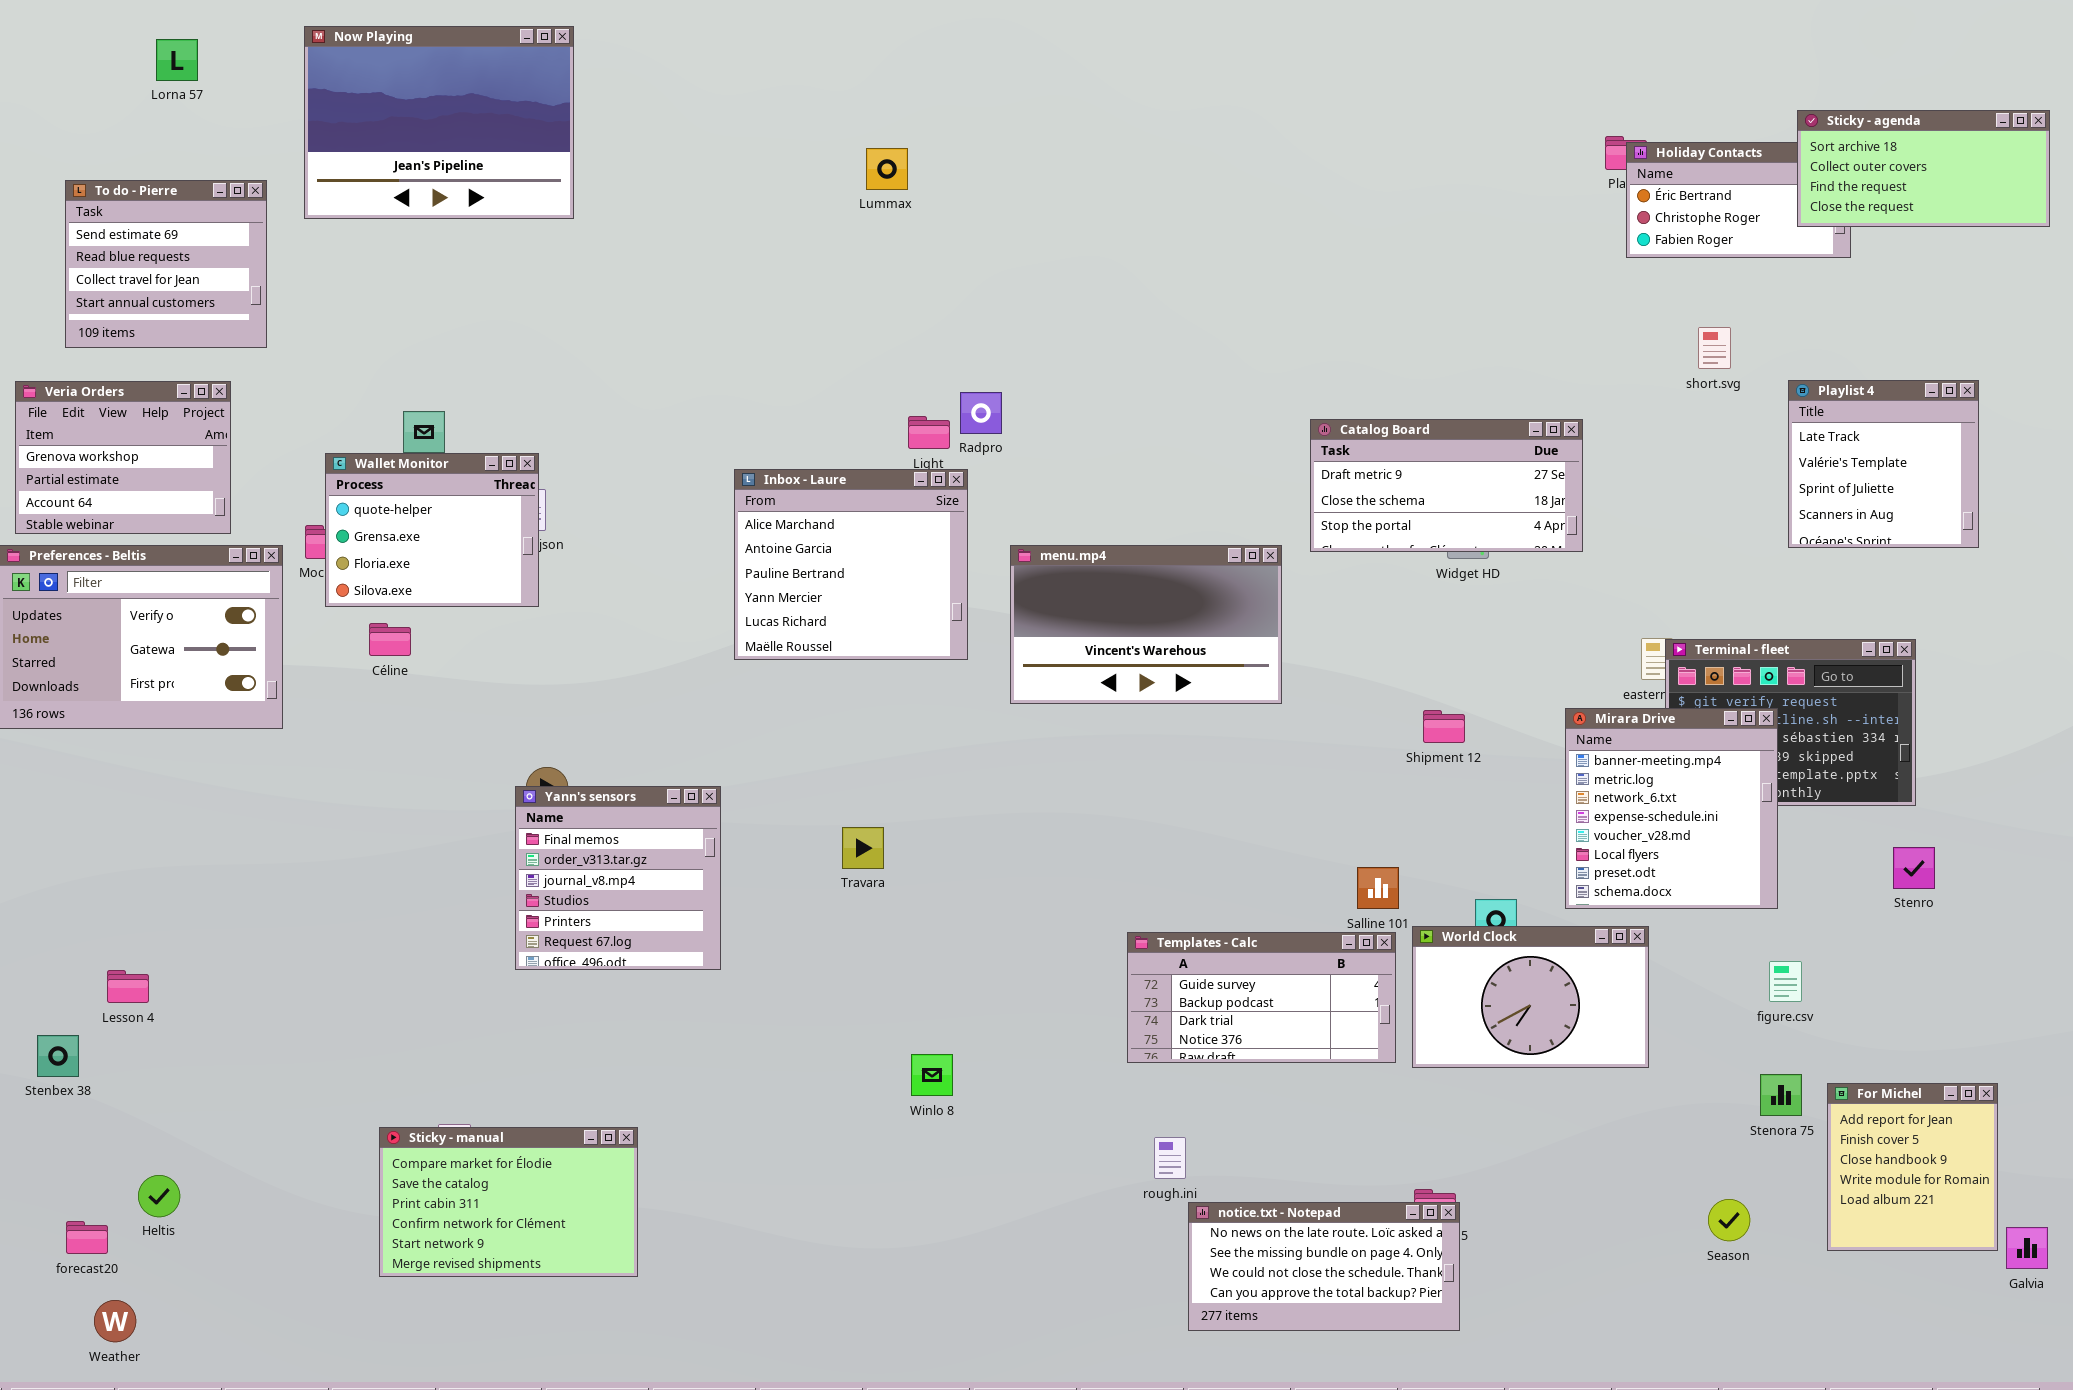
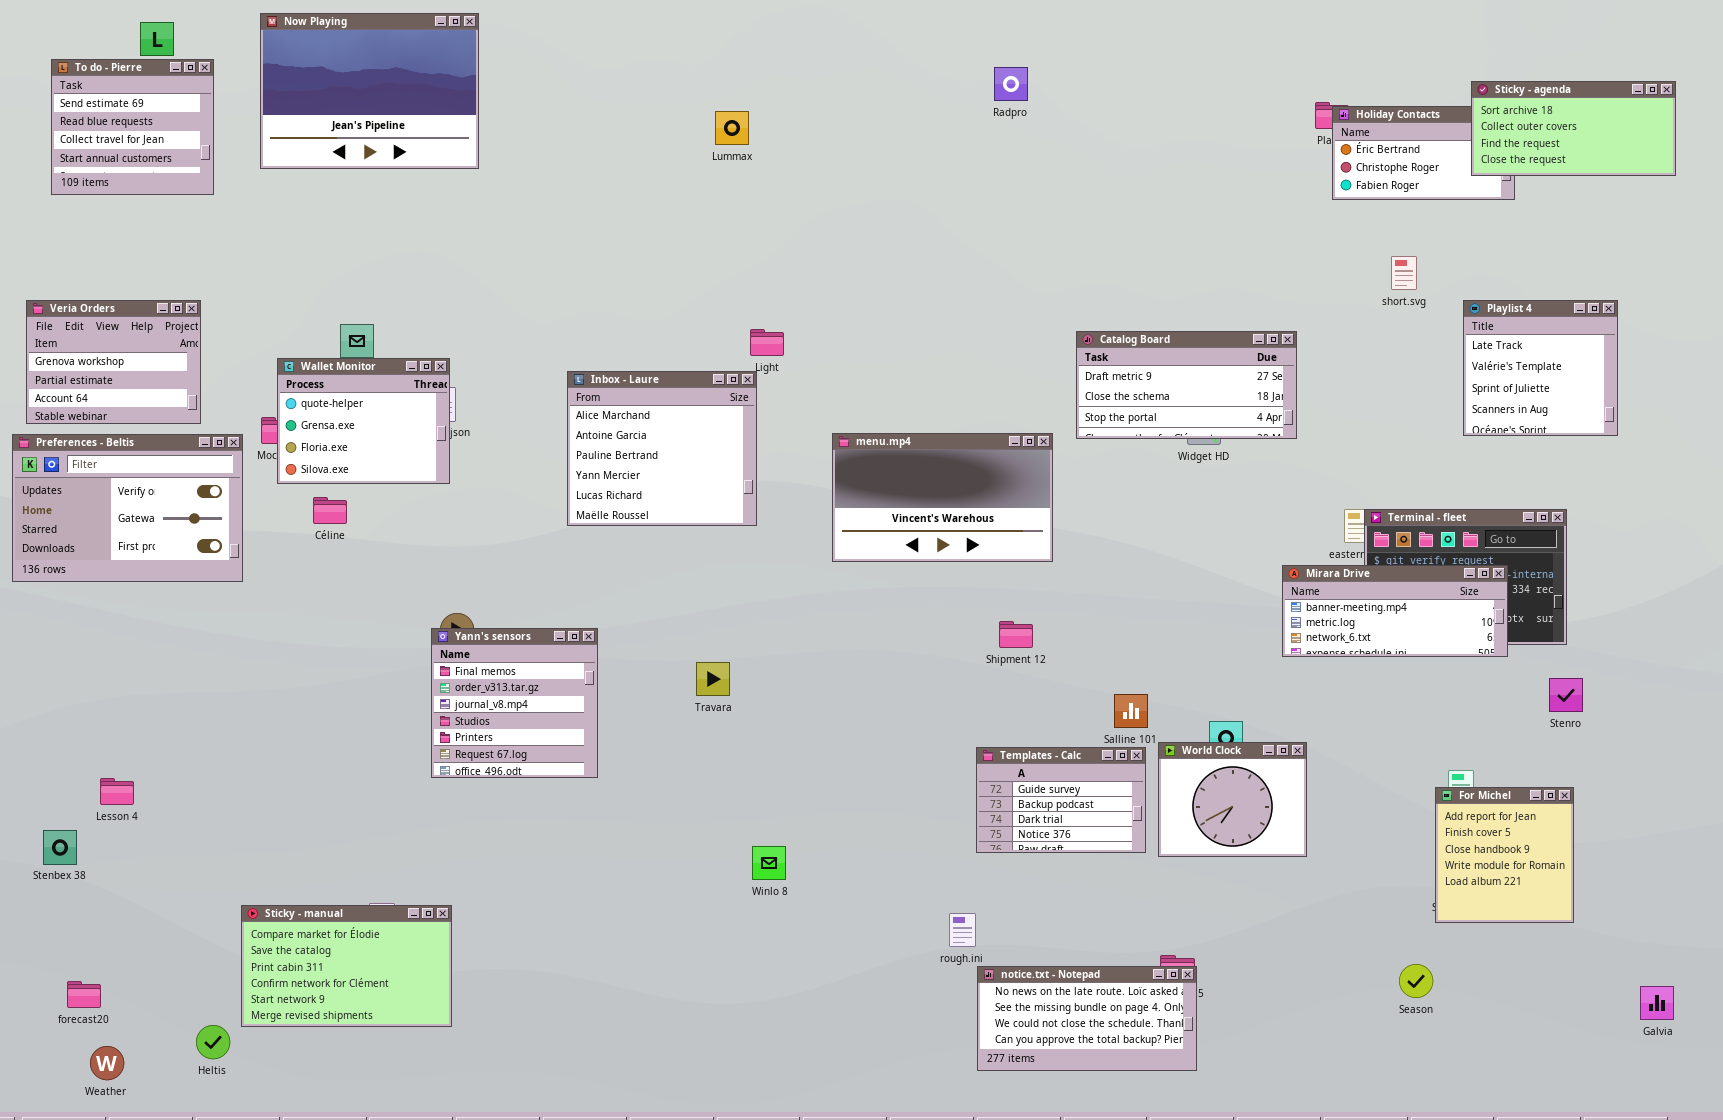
To do - Pierre: [65,180,267,348] -> [51,59,214,195], moved
Radpro: [960,392,1002,434] -> [994,67,1028,101], moved
Inbox - Laure: [734,469,968,660] -> [567,371,757,526], moved
Mirara Drive: [1565,708,1778,909] -> [1282,565,1508,657], resized
Shipment 12: [1423,710,1465,743] -> [999,621,1033,648], moved
World Clock: [1412,926,1649,1068] -> [1158,742,1307,857], resized
Templates - Calc: [1127,932,1396,1063] -> [976,747,1146,853], resized
For Michel: [1827,1083,1998,1251] -> [1435,787,1574,923], moved
Sticky - manual: [379,1127,638,1277] -> [241,905,452,1027], moved
Heltis: [138,1175,180,1217] -> [196,1025,230,1059], moved

